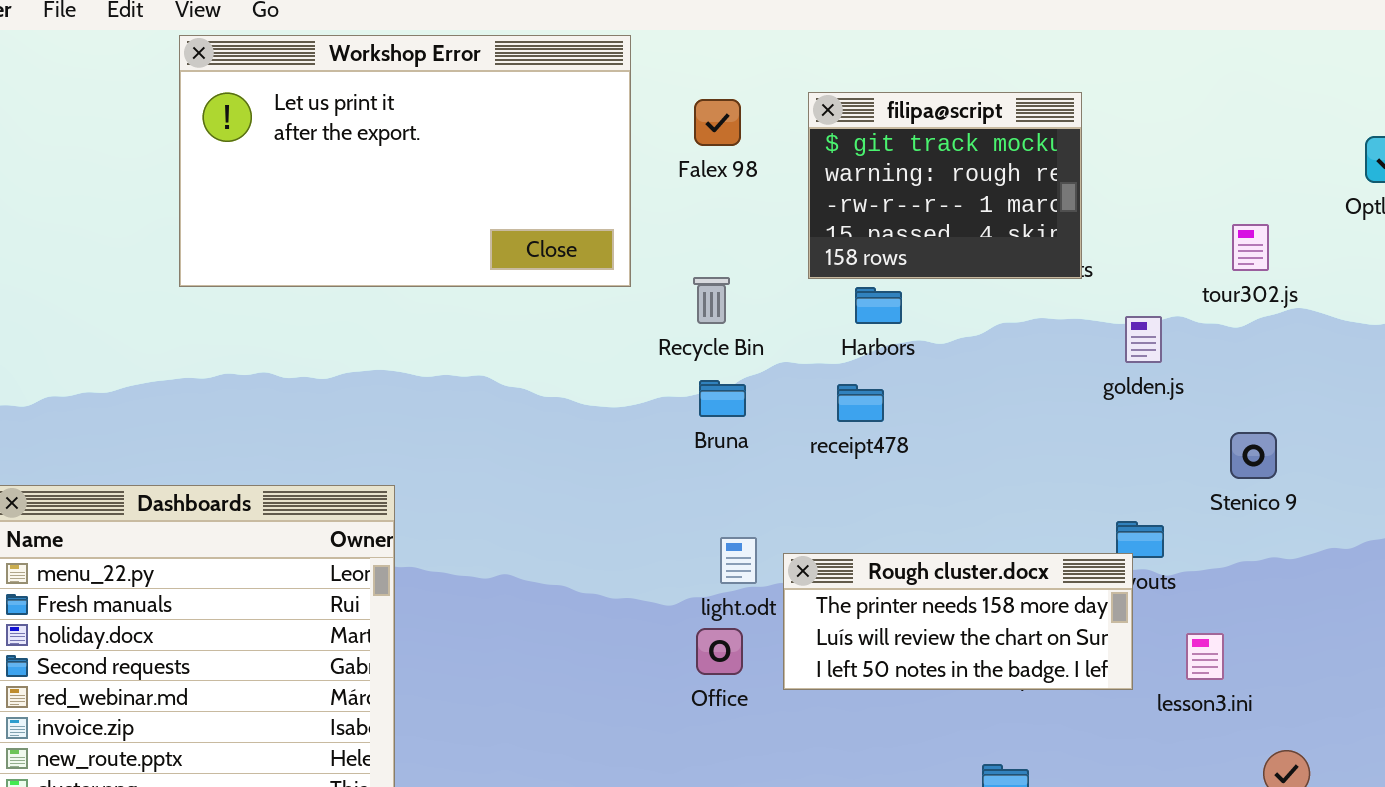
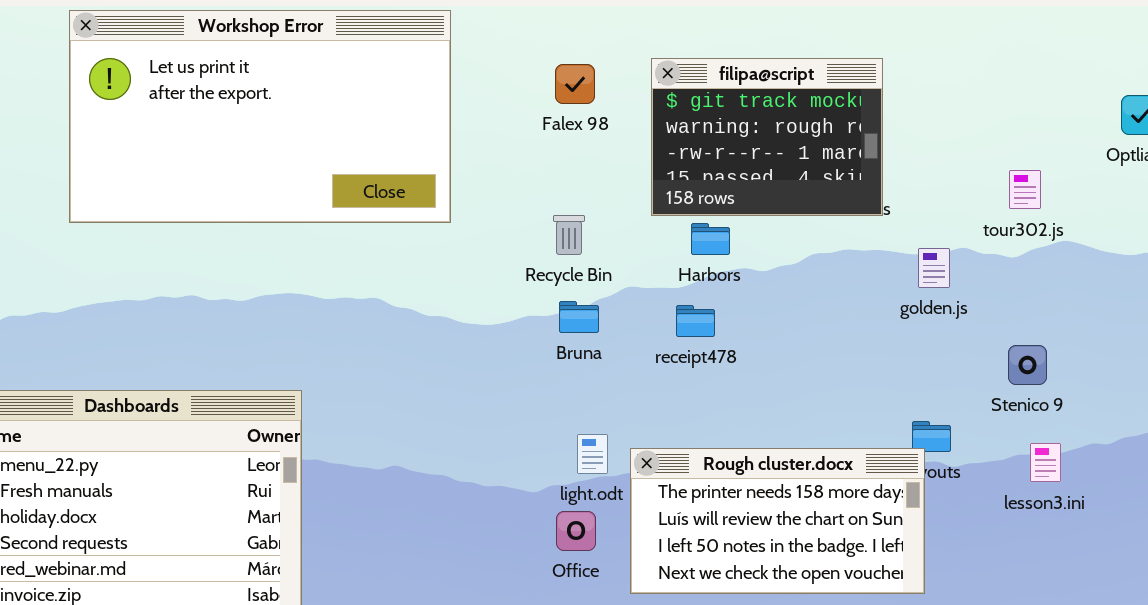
Workshop Error: [179,35,631,287] -> [69,10,451,223], moved
Rough cluster.docx: [783,553,1133,690] -> [630,448,925,594], resized
lesson3.ini: [1186,633,1224,680] -> [1030,443,1061,482], moved

